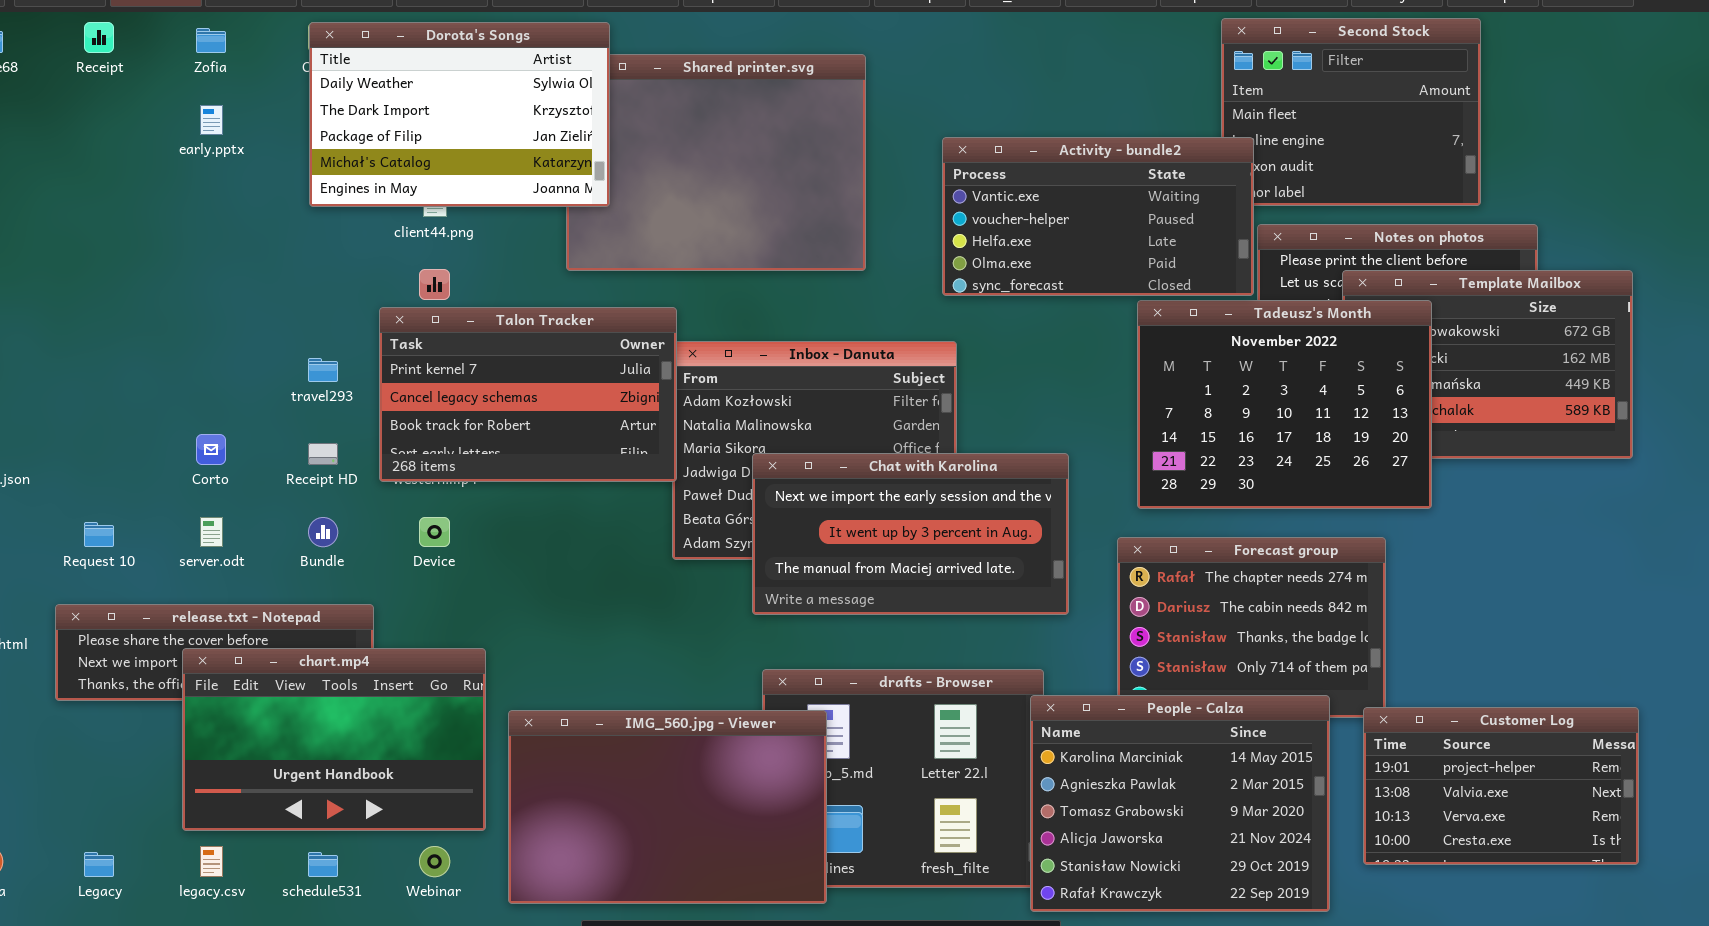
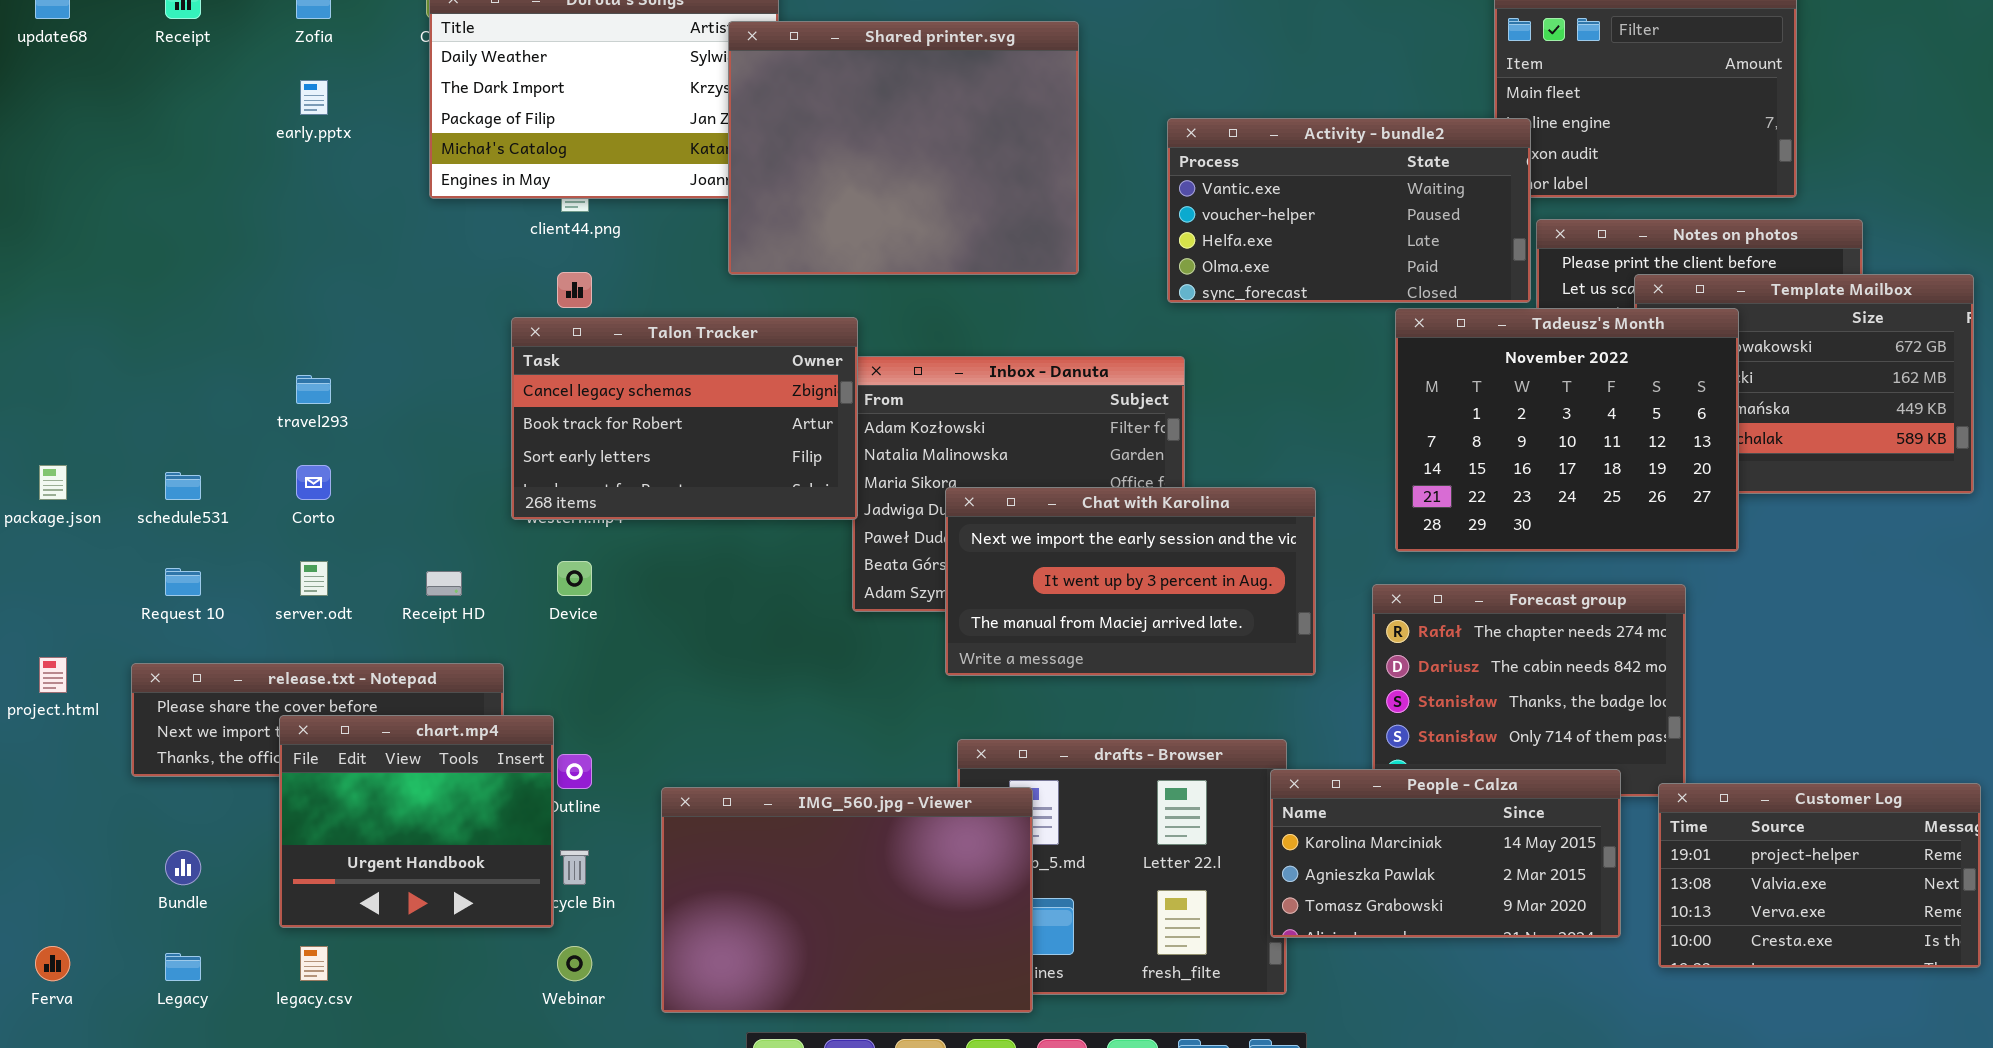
Shared printer.svg: [566,54,866,271] -> [728,21,1079,275], raised
Talon Tracker: [379,307,677,482] -> [511,317,858,520], scrolled down 1 row
travel293: [308,358,338,382] -> [296,375,331,404], moved
Receipt HD: [308,443,338,465] -> [426,571,462,596], moved
Bundle: [308,517,338,547] -> [165,850,201,885], moved
chart.mp4: [182,648,486,831] -> [279,715,554,928], resized
People - Calza: [1030,695,1330,912] -> [1270,769,1621,938], resized
schedule531: [308,852,338,877] -> [165,472,201,500], moved

